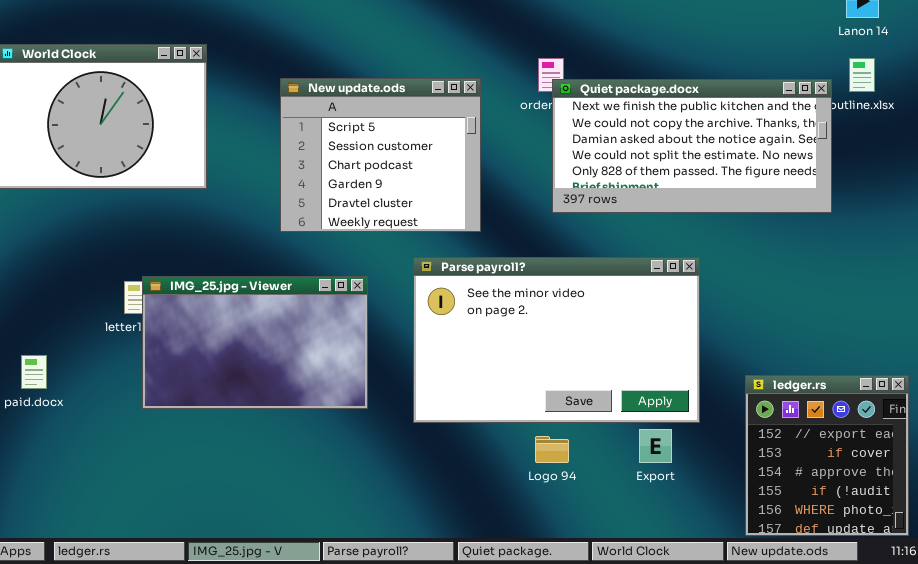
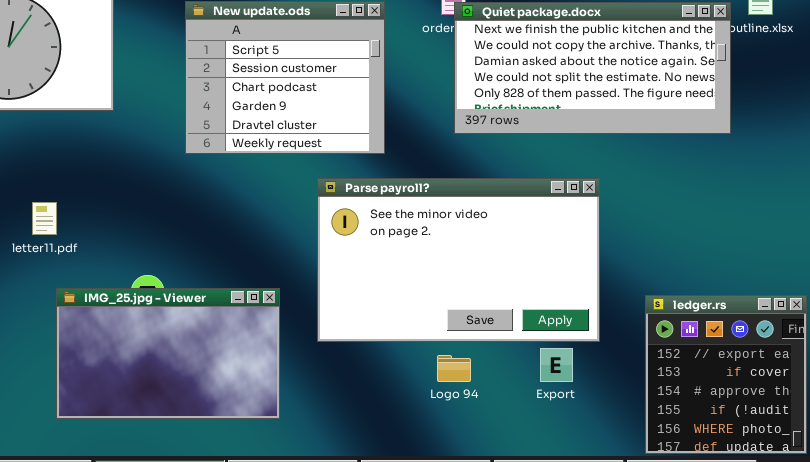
IMG_25.jpg - Viewer: [142,276,368,409] -> [56,288,280,419], moved

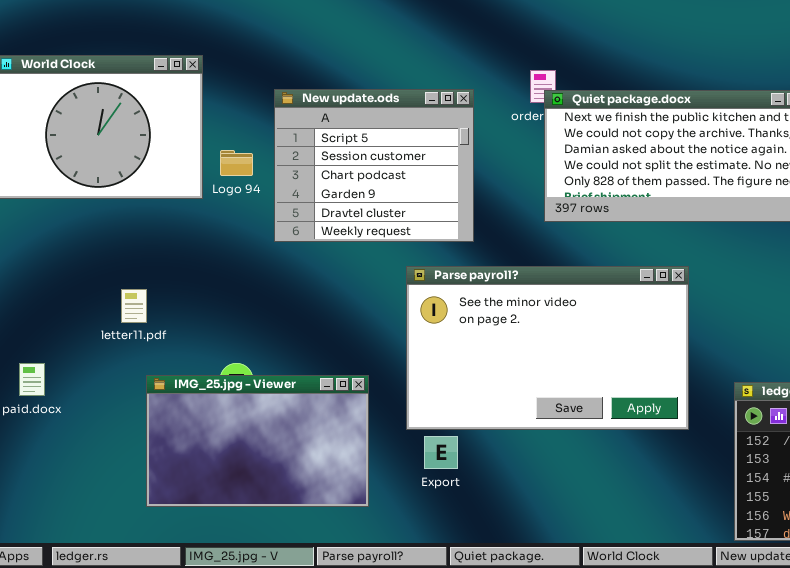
Export: [540,348,573,382] -> [424,436,458,469], moved
Logo 94: [437,355,471,382] -> [220,150,253,176], moved

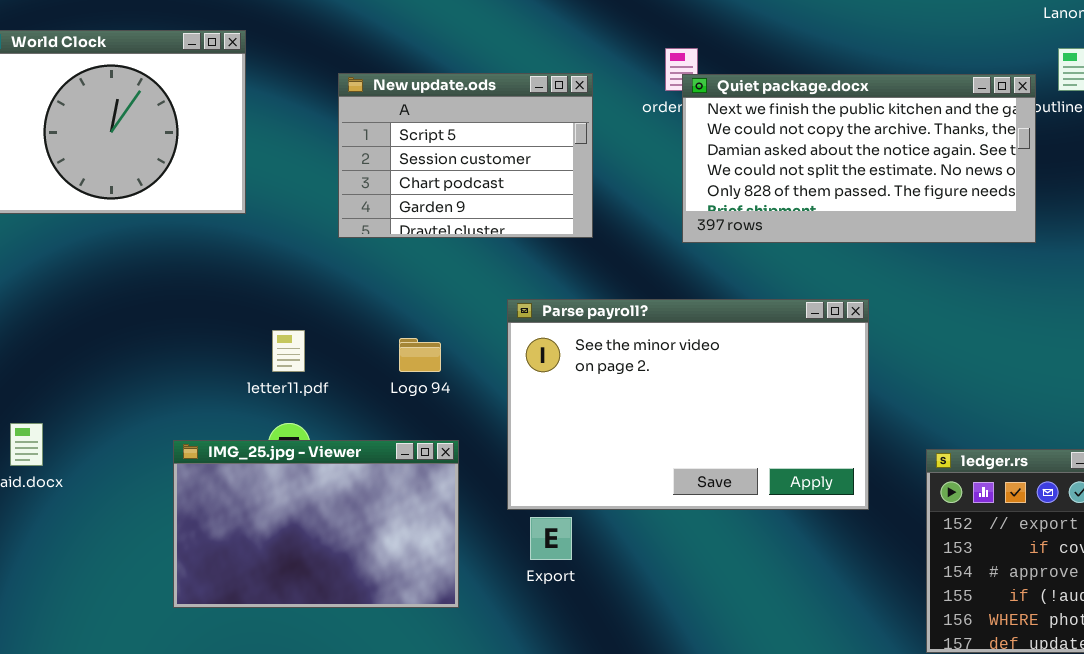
New update.ods: [274,89,474,242] -> [338,73,593,238], resized
Logo 94: [220,150,253,176] -> [399,338,441,372], moved
letter11.pdf: [121,289,147,323] -> [272,330,305,372], moved

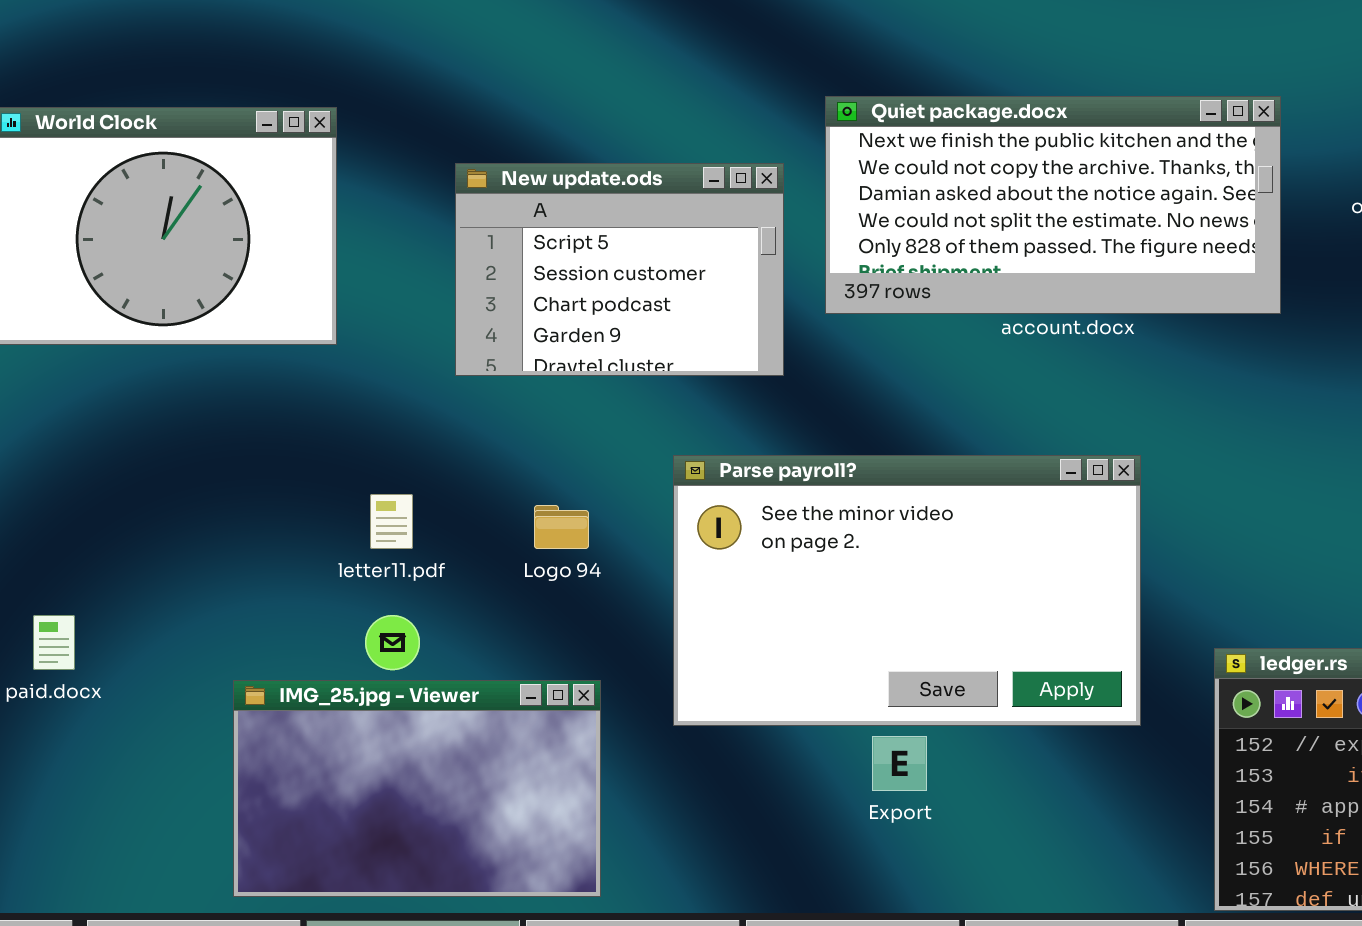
Quiet package.docx: [682,74,1036,243] -> [825,96,1281,314], moved
IMG_25.jpg - Viewer: [173,440,459,608] -> [233,680,601,897], moved
Export: [530,517,572,560] -> [872,736,927,791], moved

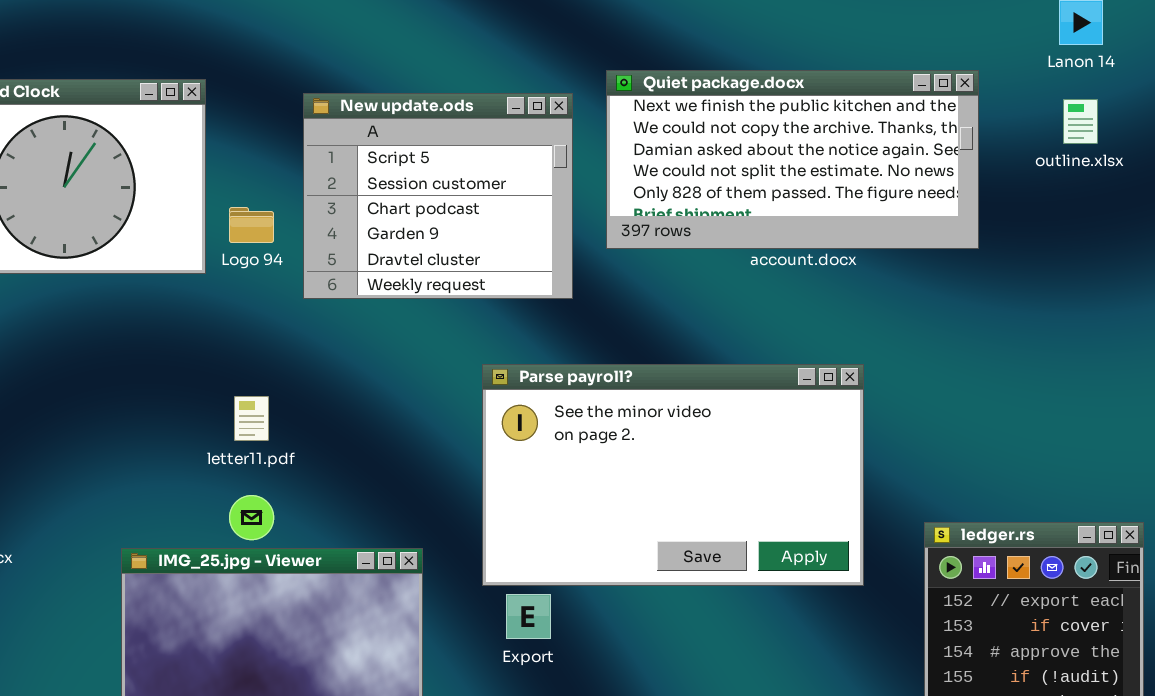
New update.ods: [455,163,784,376] -> [303,93,573,299], resized
Logo 94: [534,505,589,549] -> [229,207,274,243], moved
Export: [872,736,927,791] -> [506,594,551,639], moved

